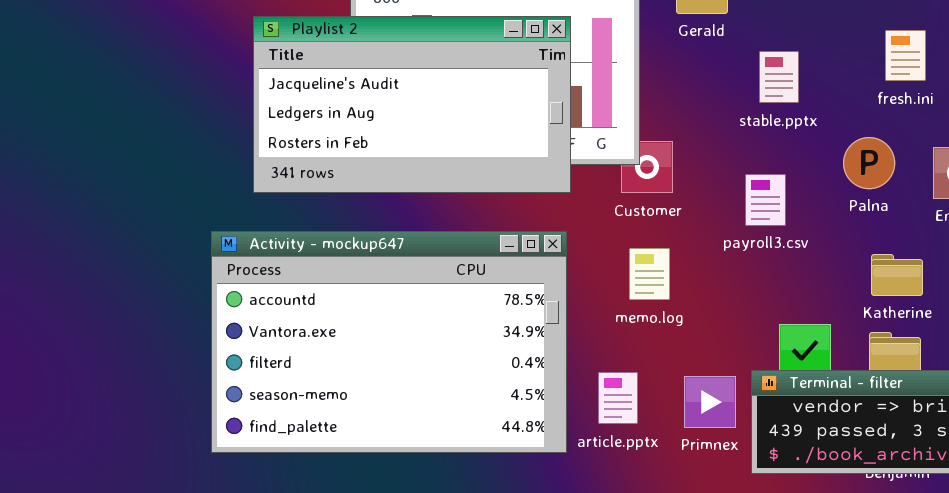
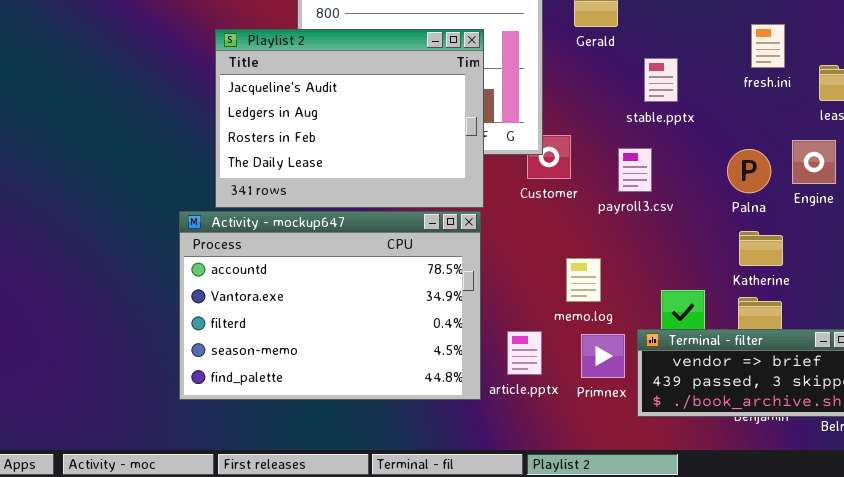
Playlist 2: [253,16,571,193] -> [215,29,484,208], resized
fresh.ini: [885,30,926,81] -> [751,24,785,68], moved
Palna: [843,137,895,189] -> [727,149,771,193], moved
payroll3.csv: [745,174,786,226] -> [618,148,652,192], moved
memo.log: [629,248,670,300] -> [566,258,601,302], moved

